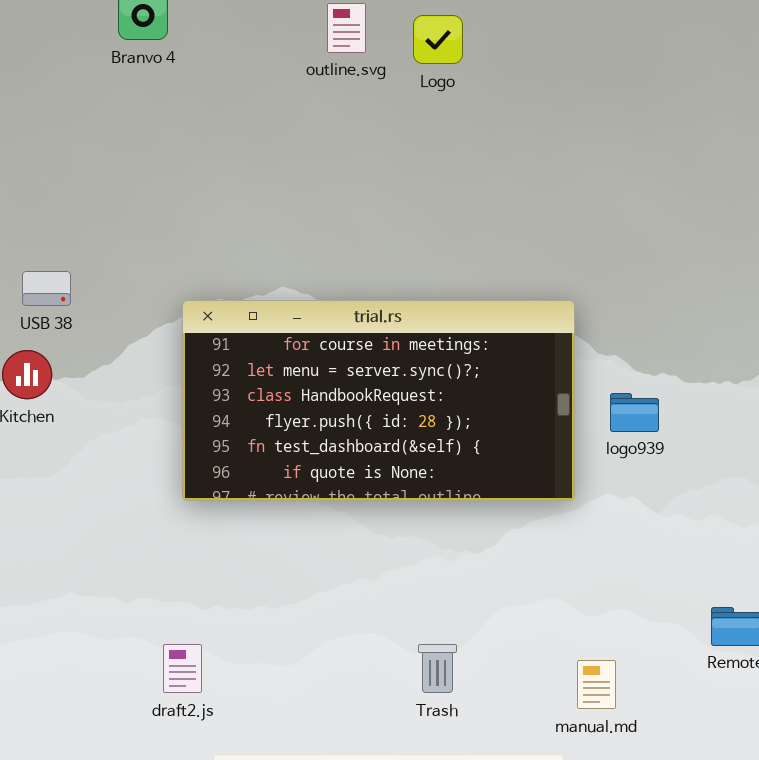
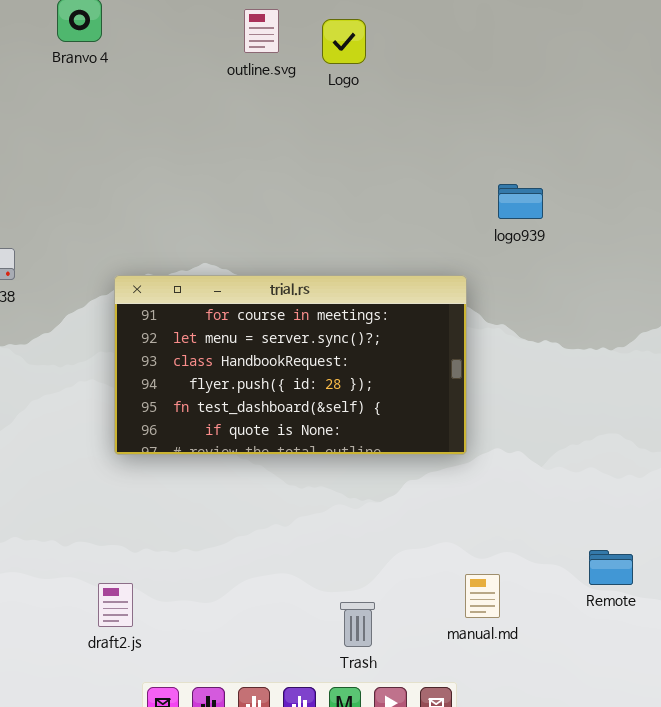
logo939: [610,393,659,432] -> [498,184,543,219], moved
Trash: [418,644,457,693] -> [340,602,375,647], moved
manual.md: [577,660,616,709] -> [465,574,500,618], moved

